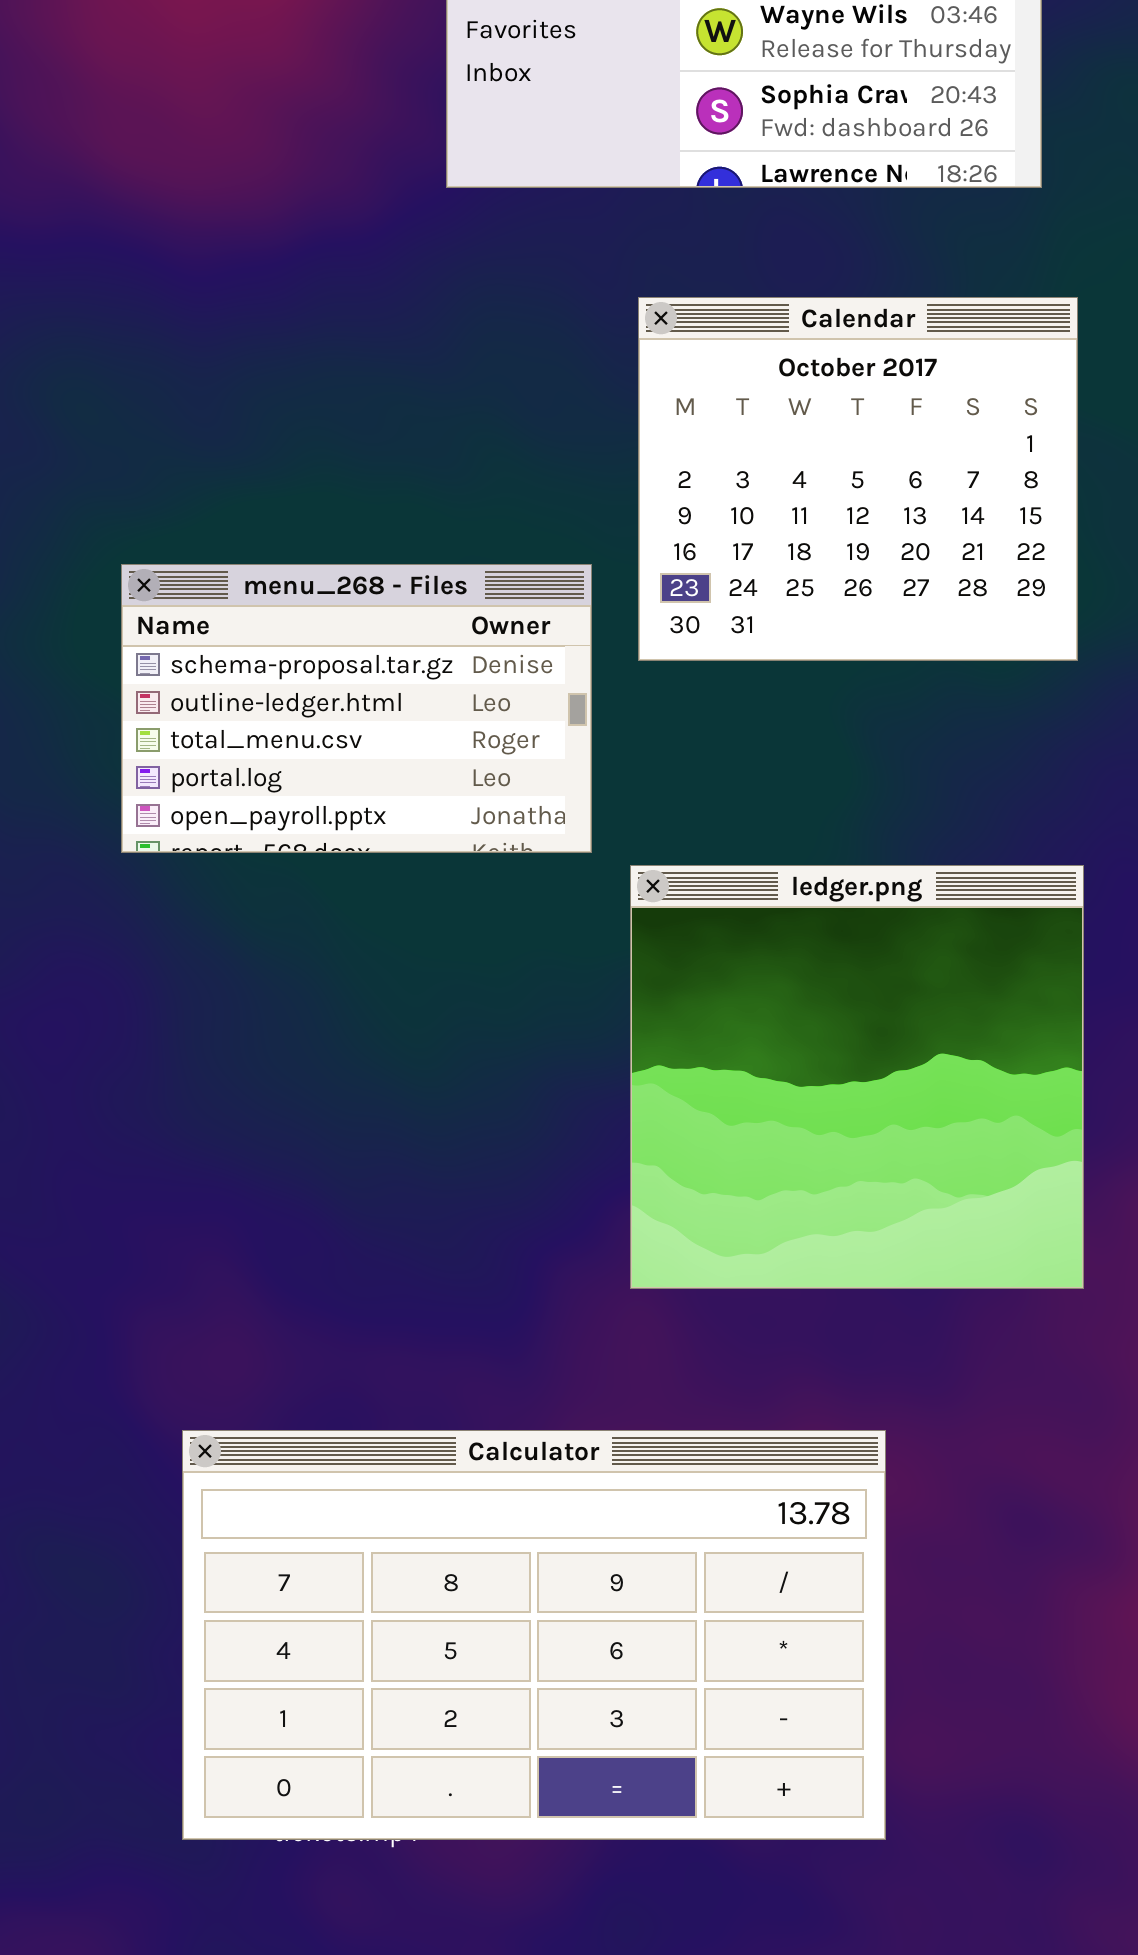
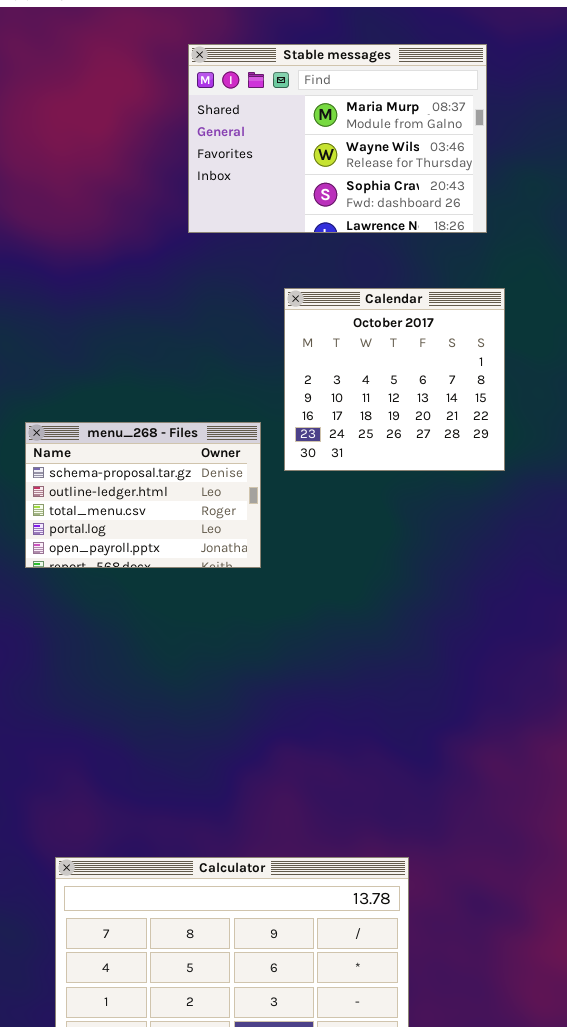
ledger.png: [630,865,1084,1289] -> none, closed

